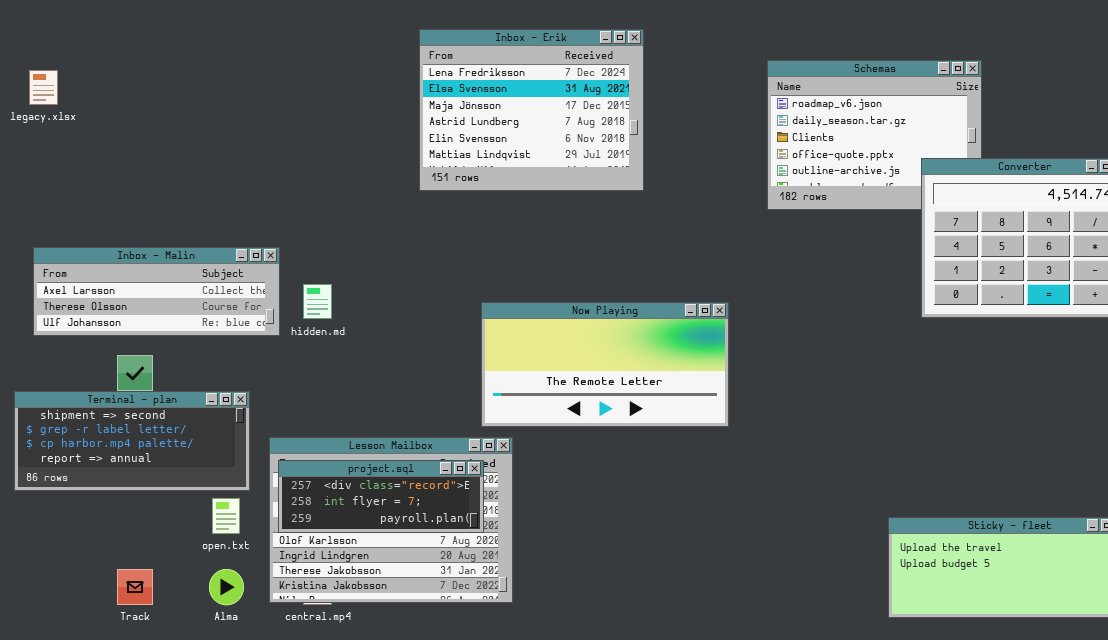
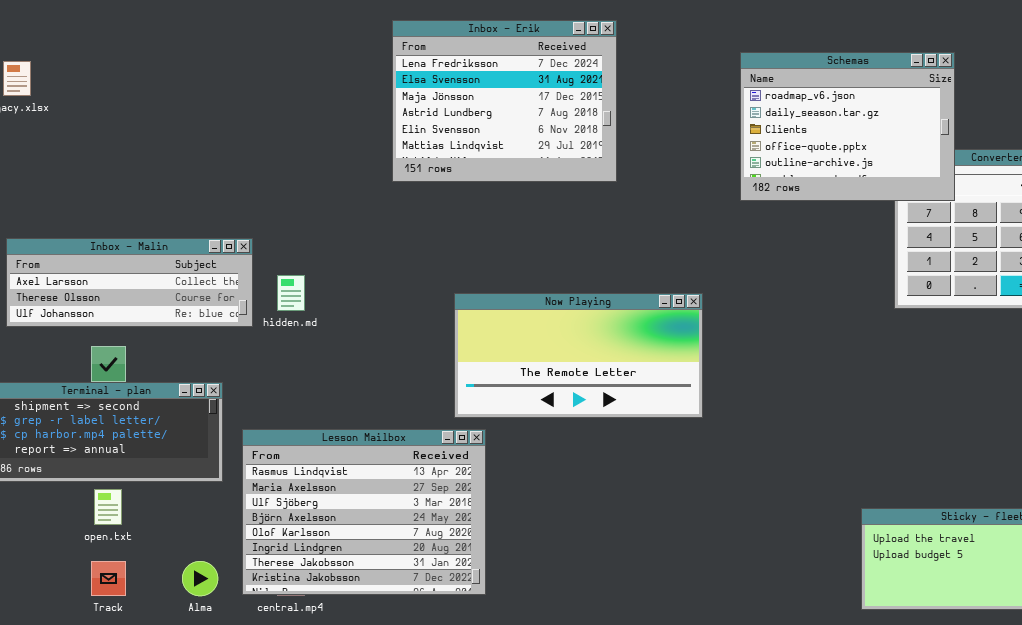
Schemas: [767,60,982,210] -> [740,52,955,201], raised
project.sql: [278,460,484,533] -> none, closed
open.txt: [212,498,240,534] -> [94,489,122,525], moved

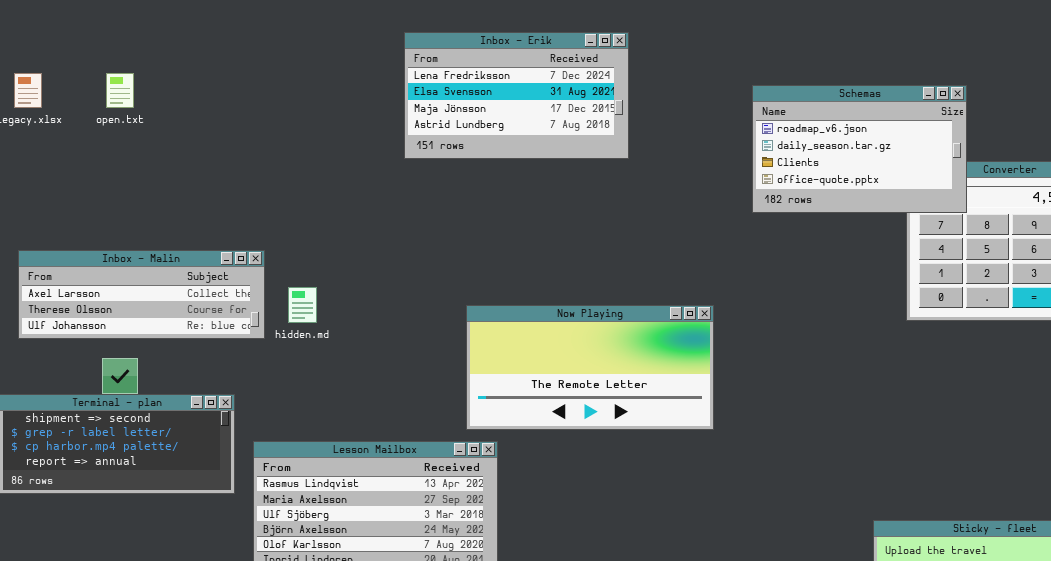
Inbox - Erik: [392,20,617,182] -> [404,32,629,159], resized
Schemas: [740,52,955,201] -> [752,85,967,213], resized
open.txt: [94,489,122,525] -> [106,73,134,108], moved

